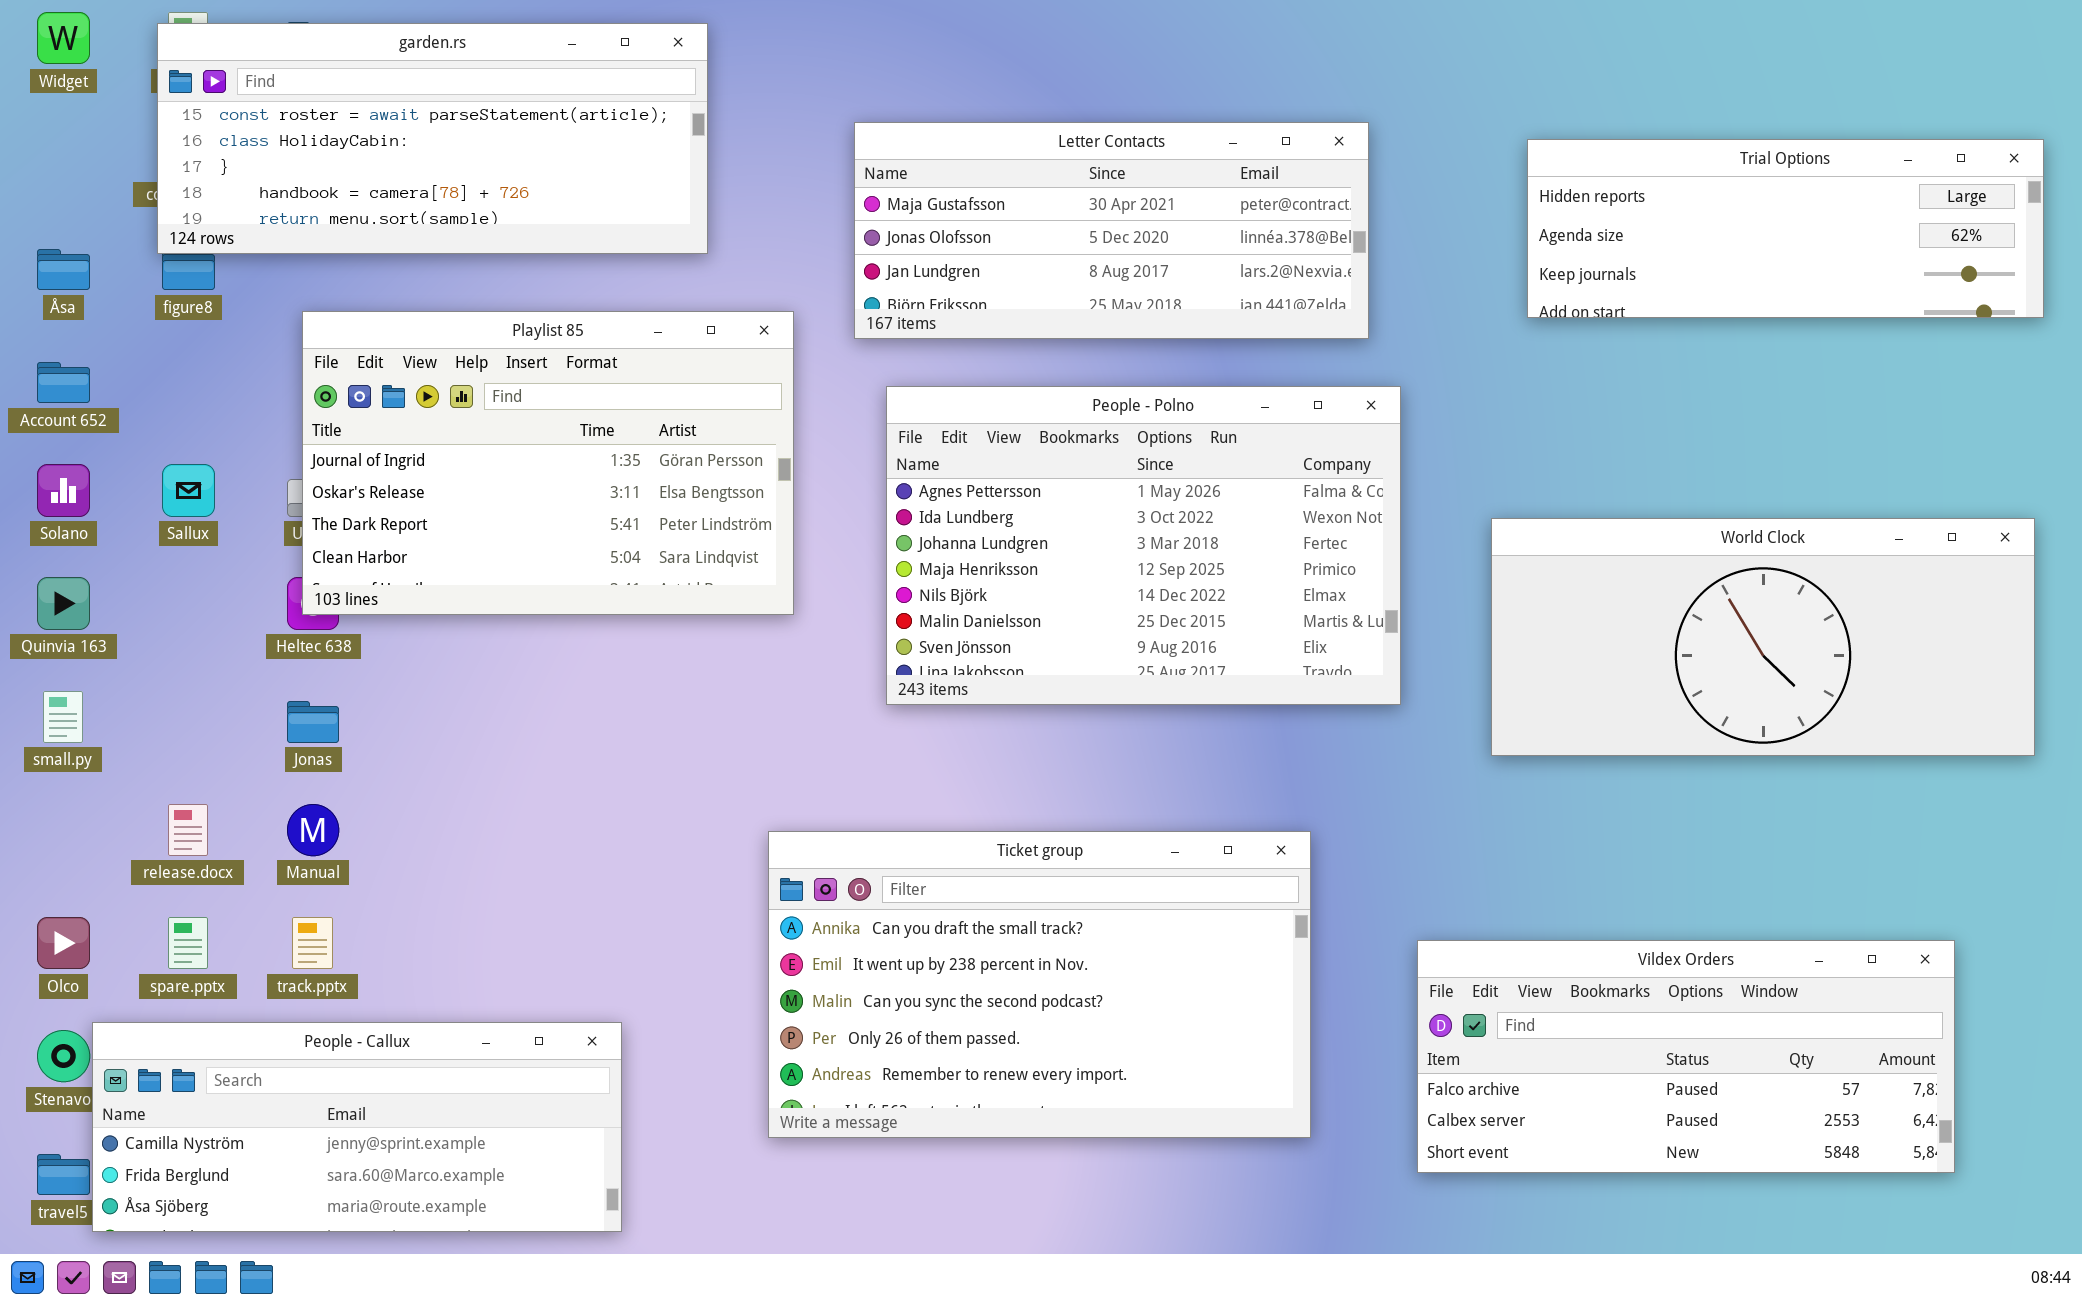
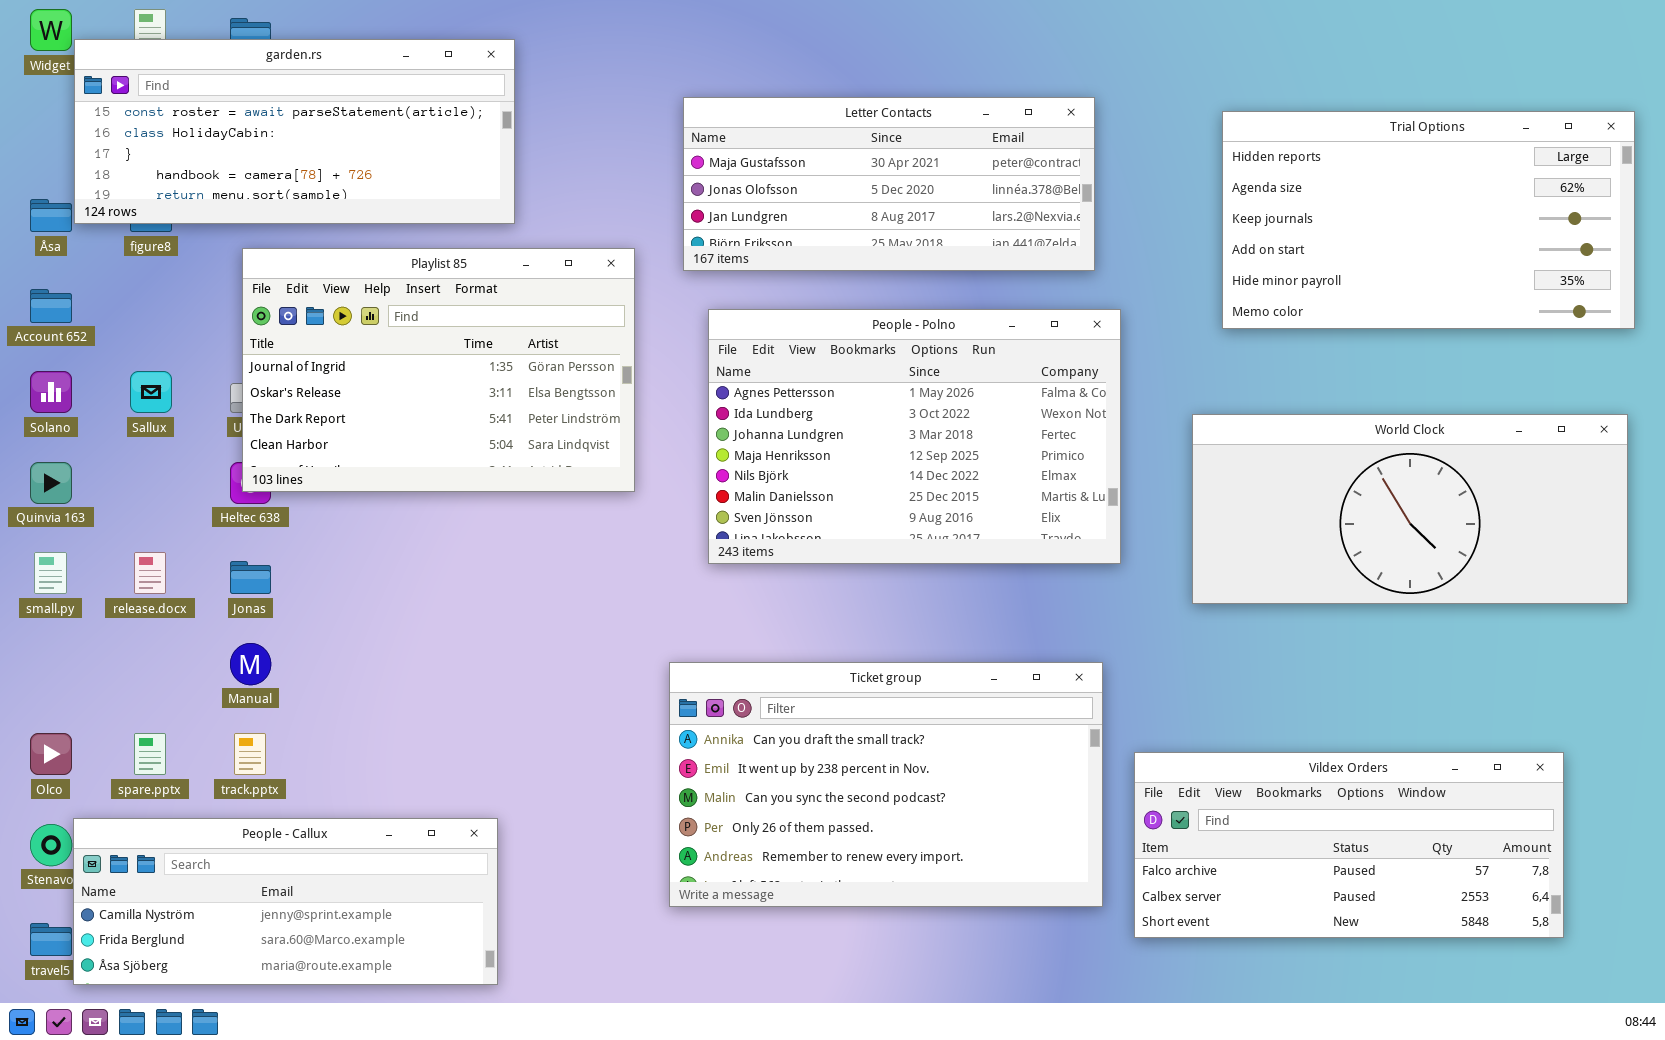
garden.rs: [157,23,708,254] -> [74,39,515,224], moved
Trial Options: [1527,139,2044,318] -> [1222,111,1635,329], resized
release.docx: [168,804,208,856] -> [134,552,166,594], moved
Ticket group: [768,831,1311,1138] -> [669,662,1103,907], moved

